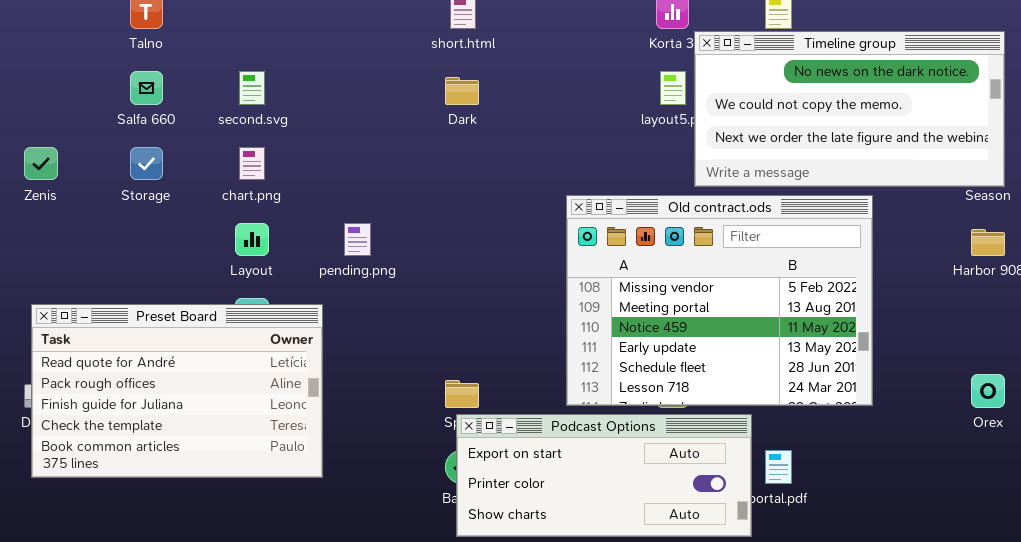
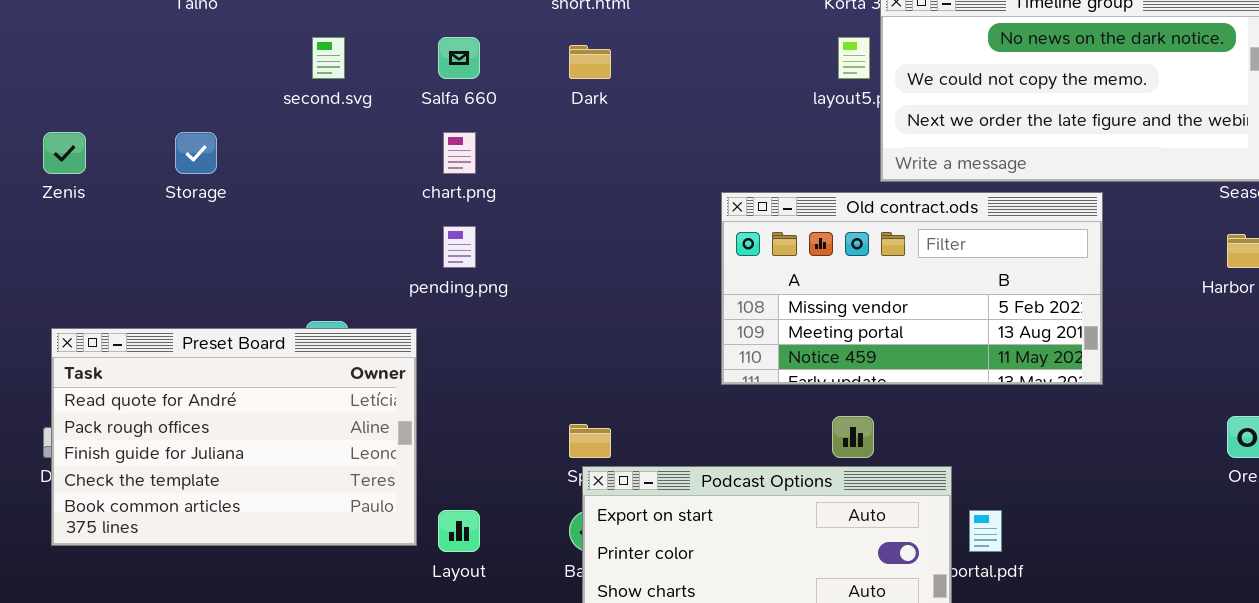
Salfa 660: [130,71,163,105] -> [438,37,480,79], moved
chart.png: [239,147,265,180] -> [443,132,476,174], moved
Old contract.ods: [566,195,873,406] -> [721,192,1103,385], resized
Layout: [235,223,269,256] -> [438,510,480,552], moved

